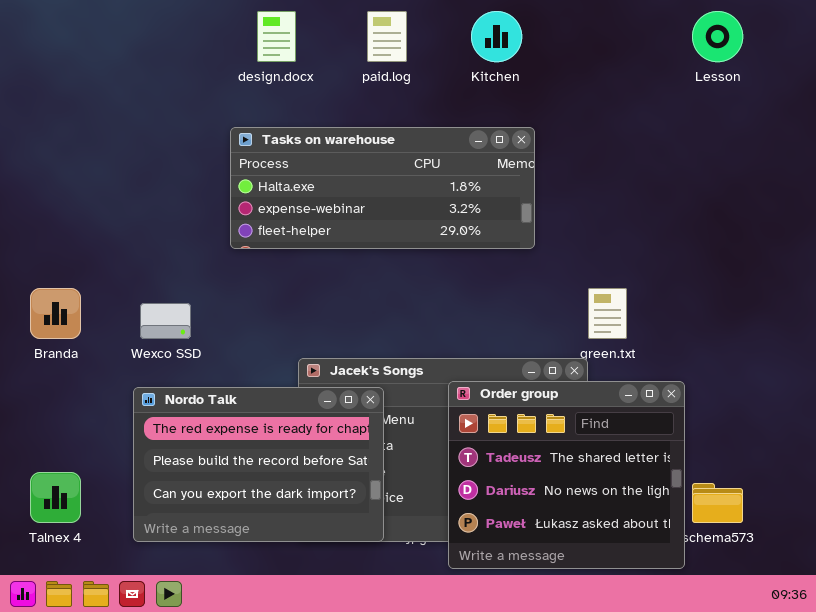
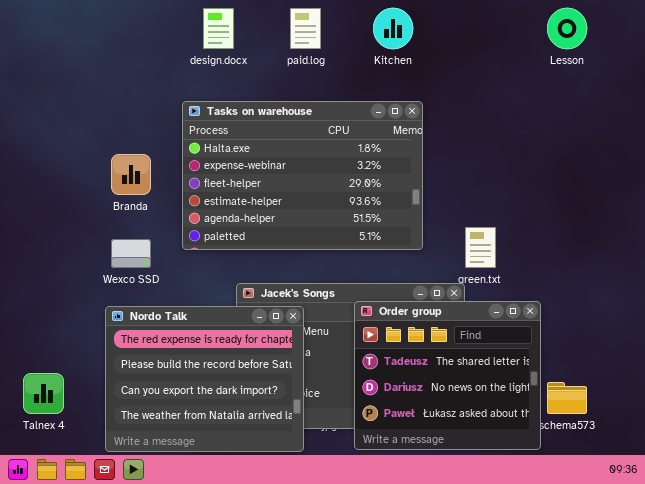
Tasks on warehouse: [230,127,535,249] -> [182,101,423,250], resized
Branda: [30,288,81,339] -> [111,154,151,195], moved
Nordo Talk: [133,387,384,542] -> [105,306,304,452], resized

